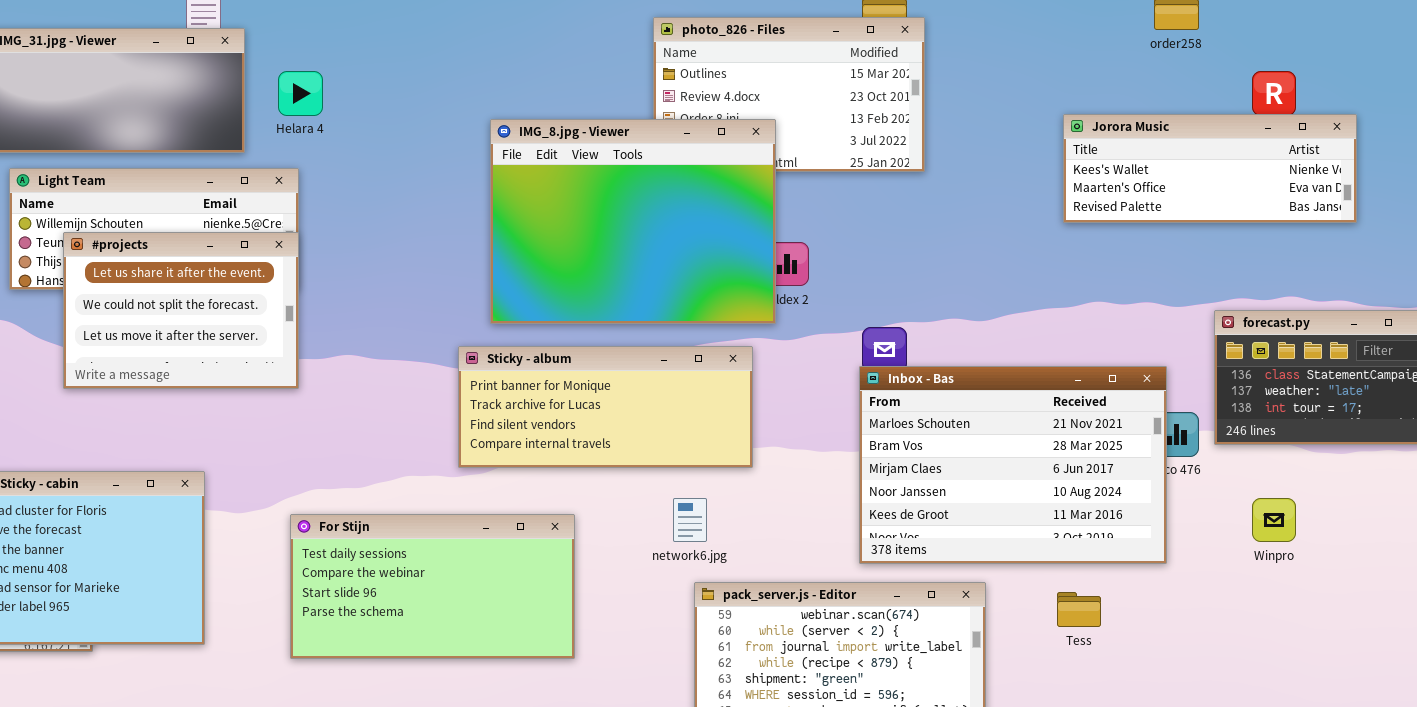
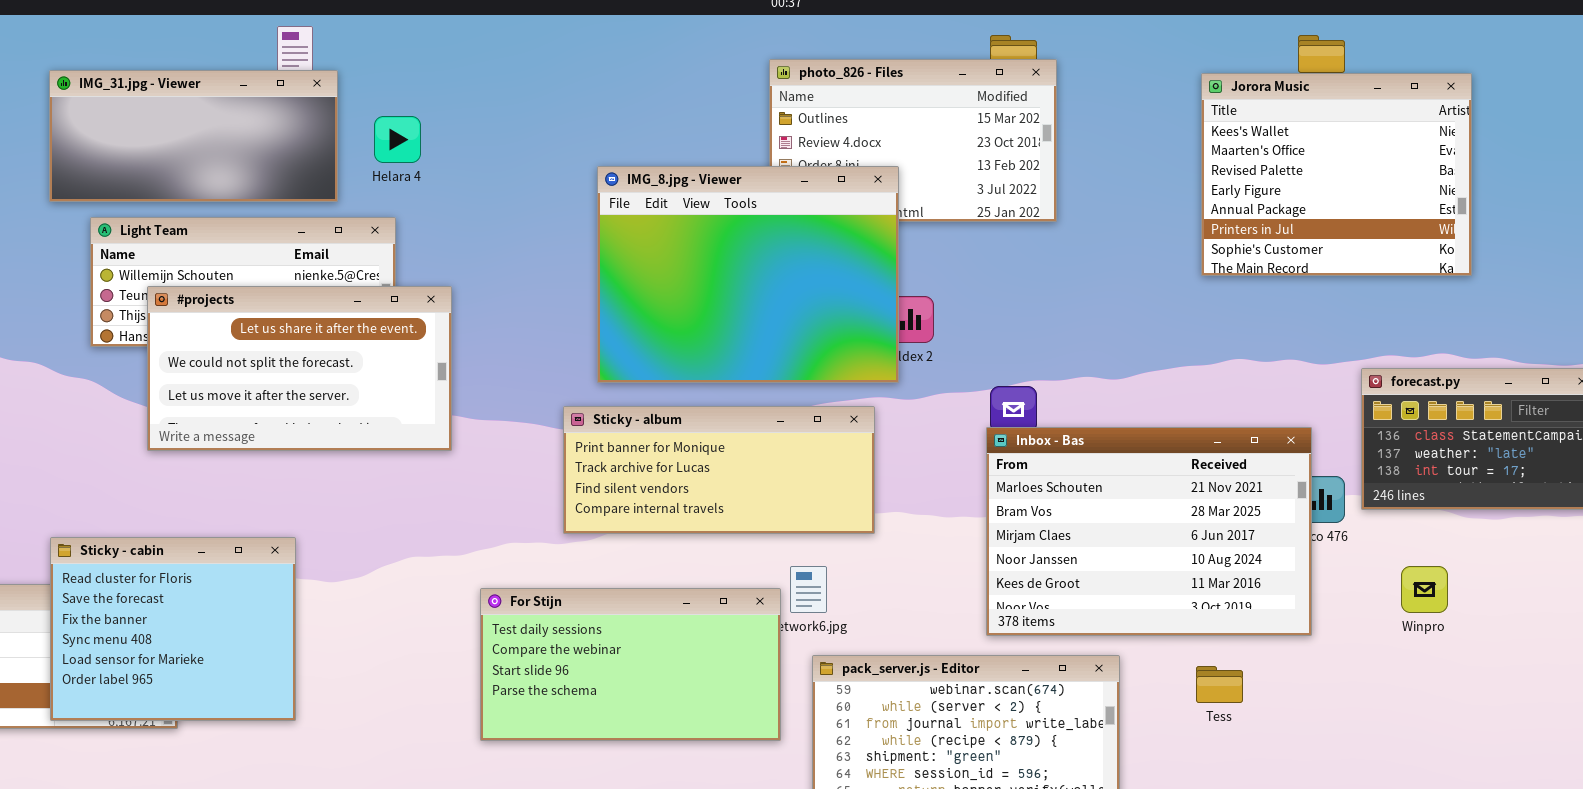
Jorora Music: [1063,114,1357,223] -> [1201,73,1472,276], resized
#projects: [63,232,299,389] -> [147,286,452,451], resized
For Stijn: [290,514,575,659] -> [480,588,781,741], moved

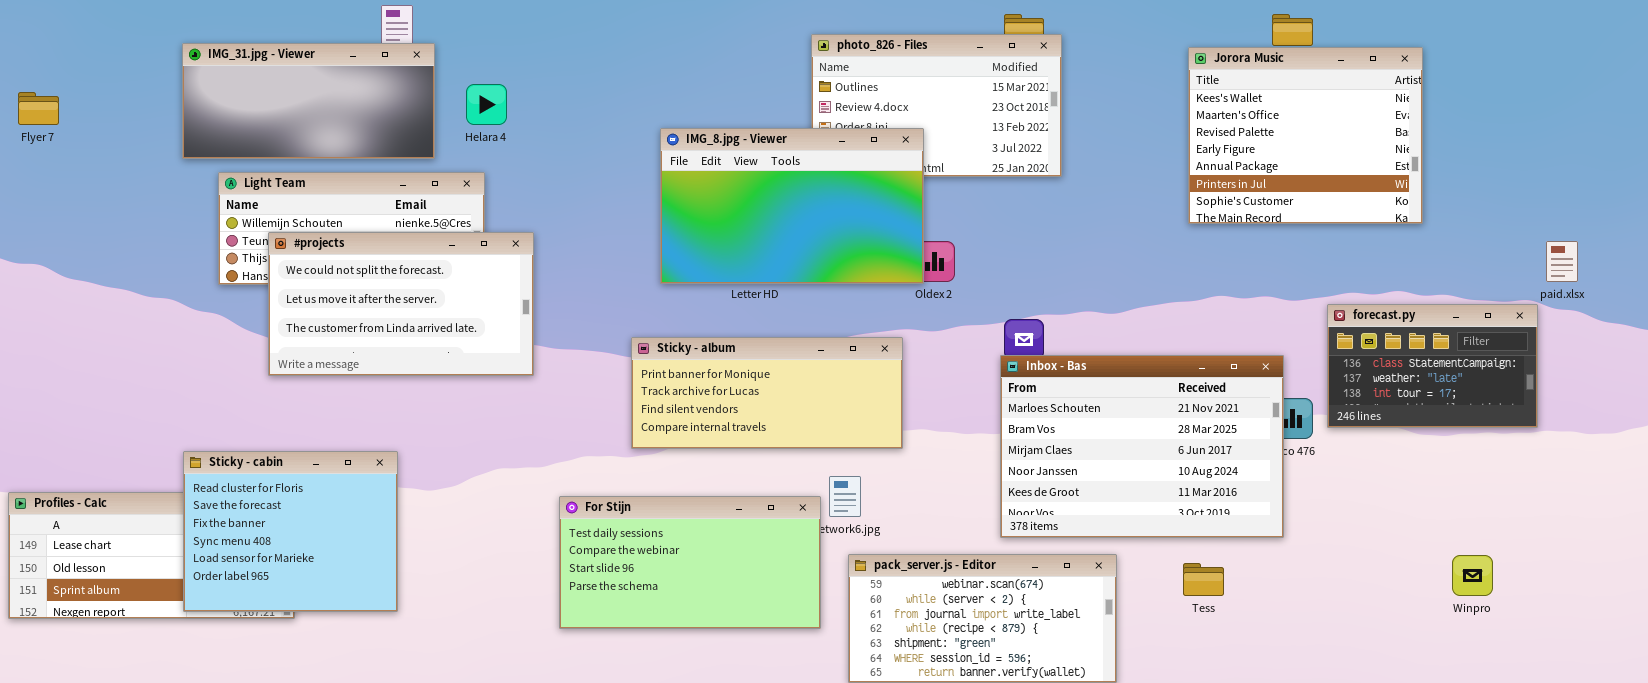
IMG_8.jpg - Viewer: [597,166,899,383] -> [660,128,924,284], resized
#projects: [147,286,452,451] -> [268,232,534,376], scrolled down 1 row
Winpro: [1401,566,1448,613] -> [1452,555,1493,596], moved

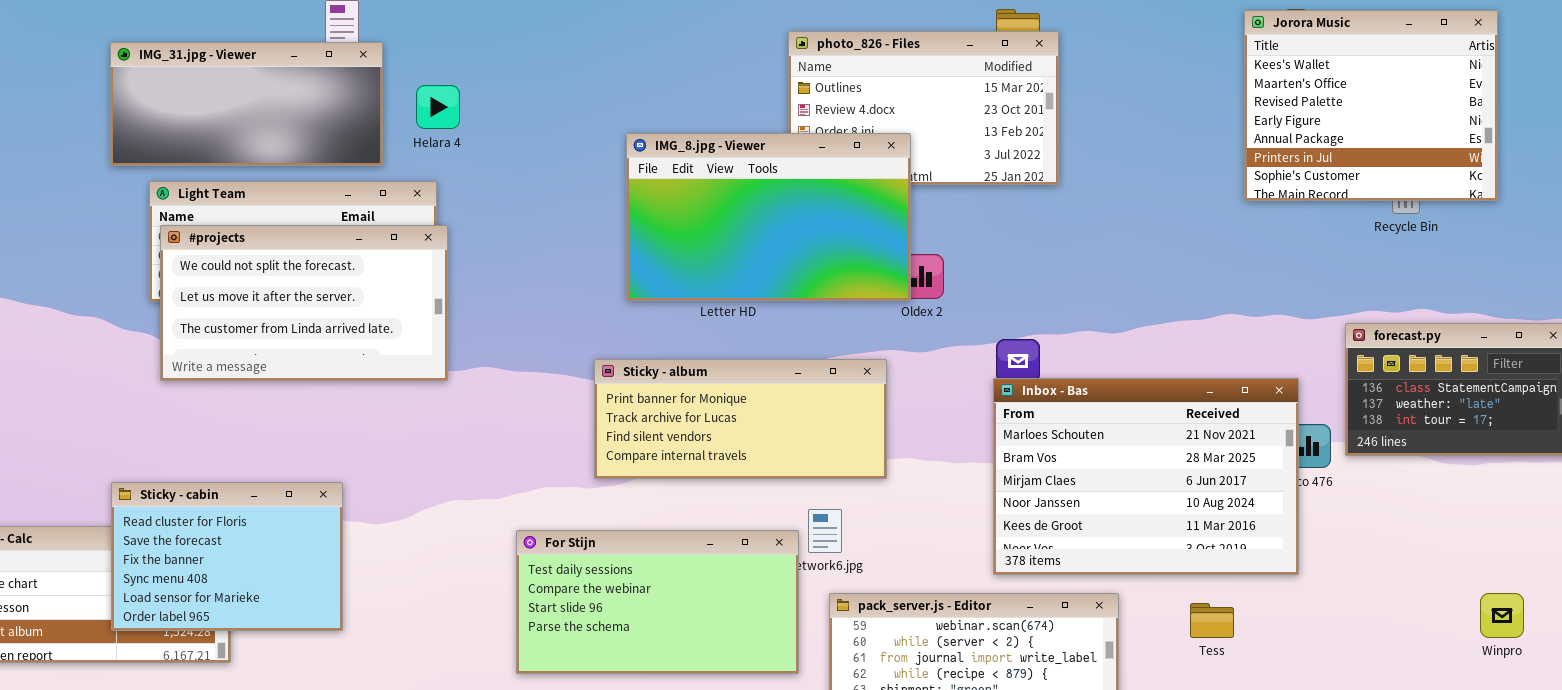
Jorora Music: [1188,47,1423,224] -> [1244,10,1498,201], moved
#projects: [268,232,534,376] -> [160,225,448,381], moved
Sticky - cabin: [183,451,398,612] -> [111,482,343,631], resized

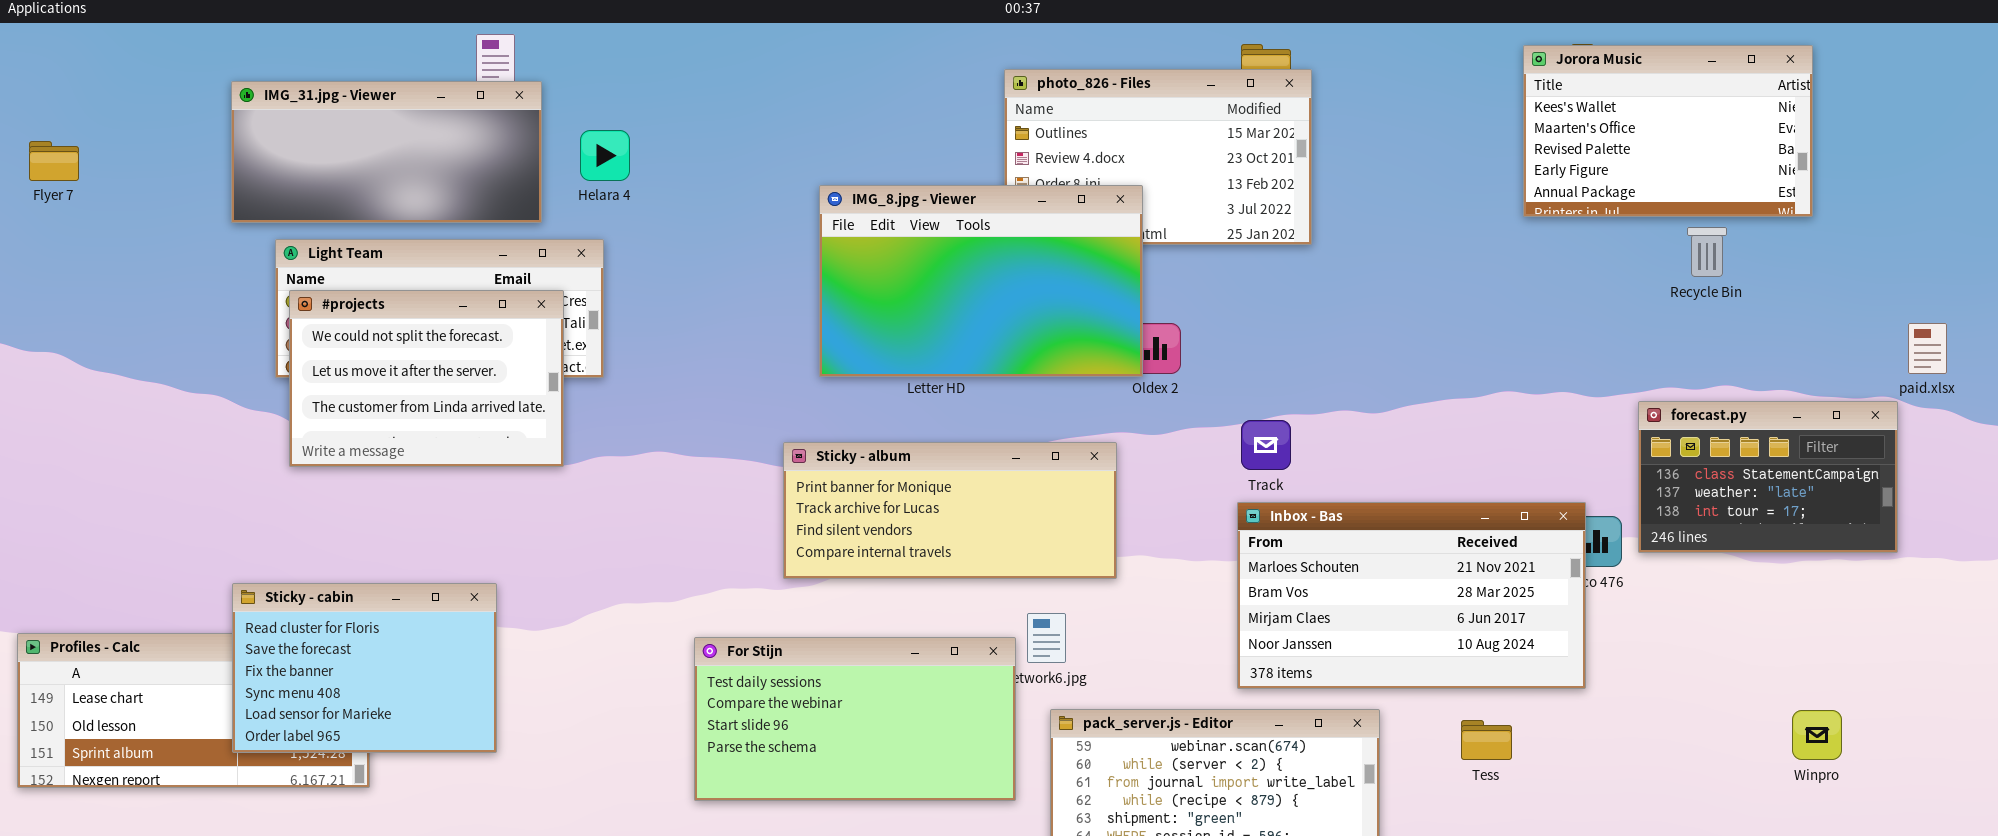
Jorora Music: [1244,10,1498,201] -> [1523,45,1813,217], resized
#projects: [160,225,448,381] -> [289,290,564,467], resized
Inbox - Bas: [993,378,1299,575] -> [1237,502,1586,689], resized

